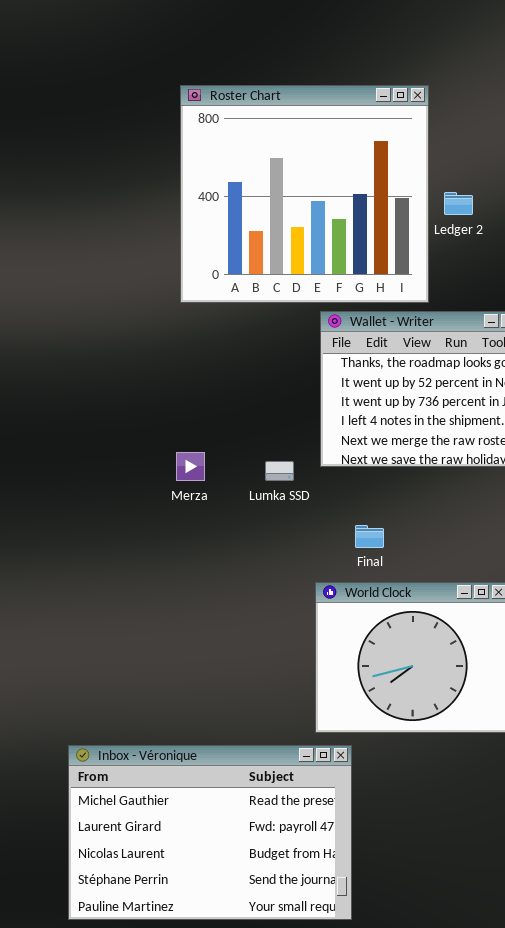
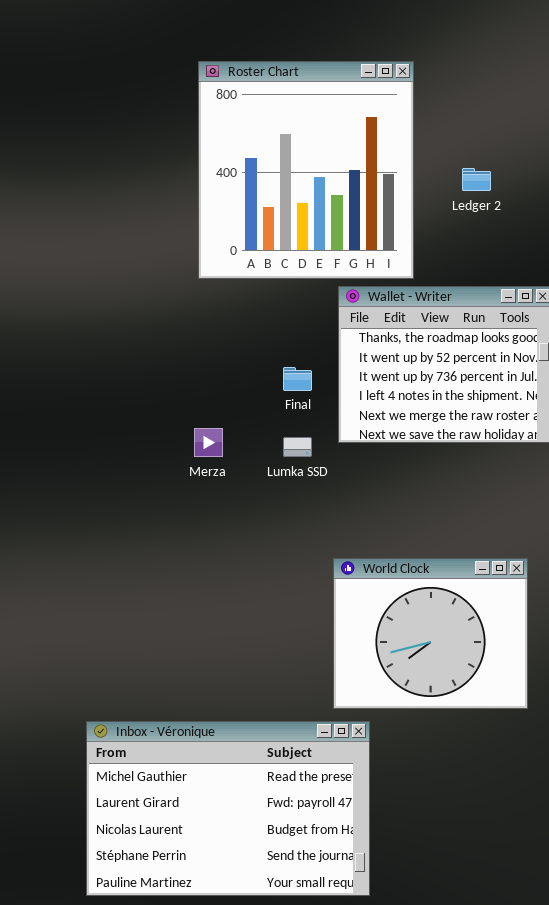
Roster Chart: [180,85,429,303] -> [198,61,414,279], resized
Final: [355,525,384,548] -> [283,367,312,391], moved

